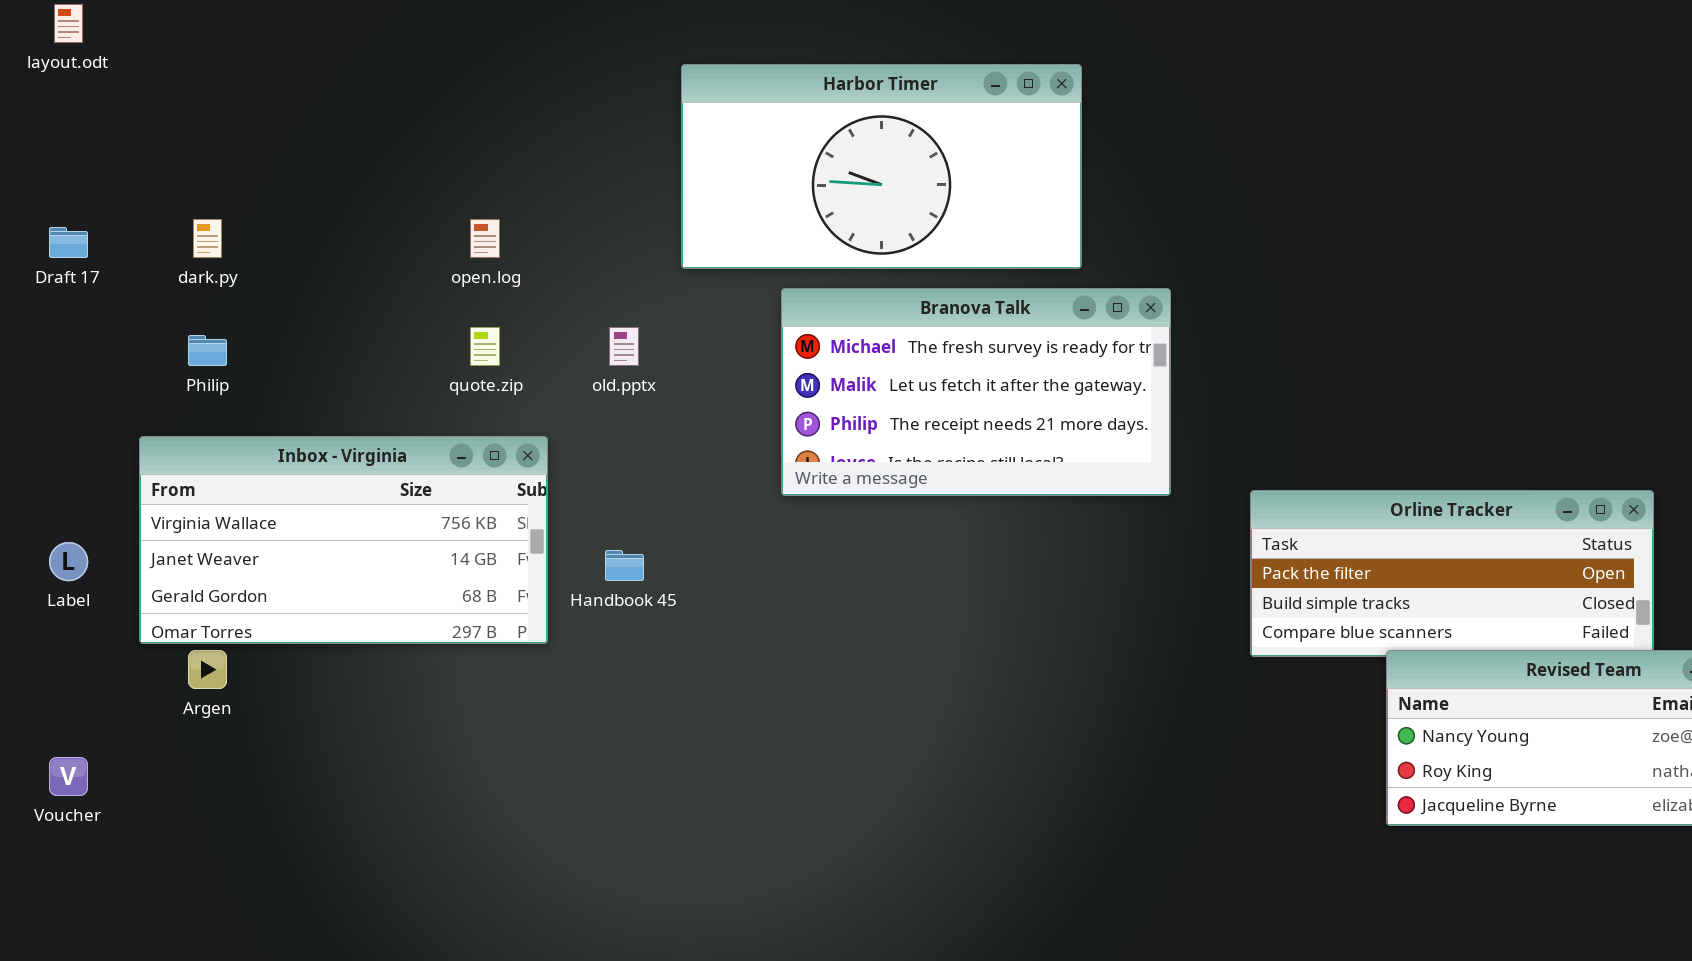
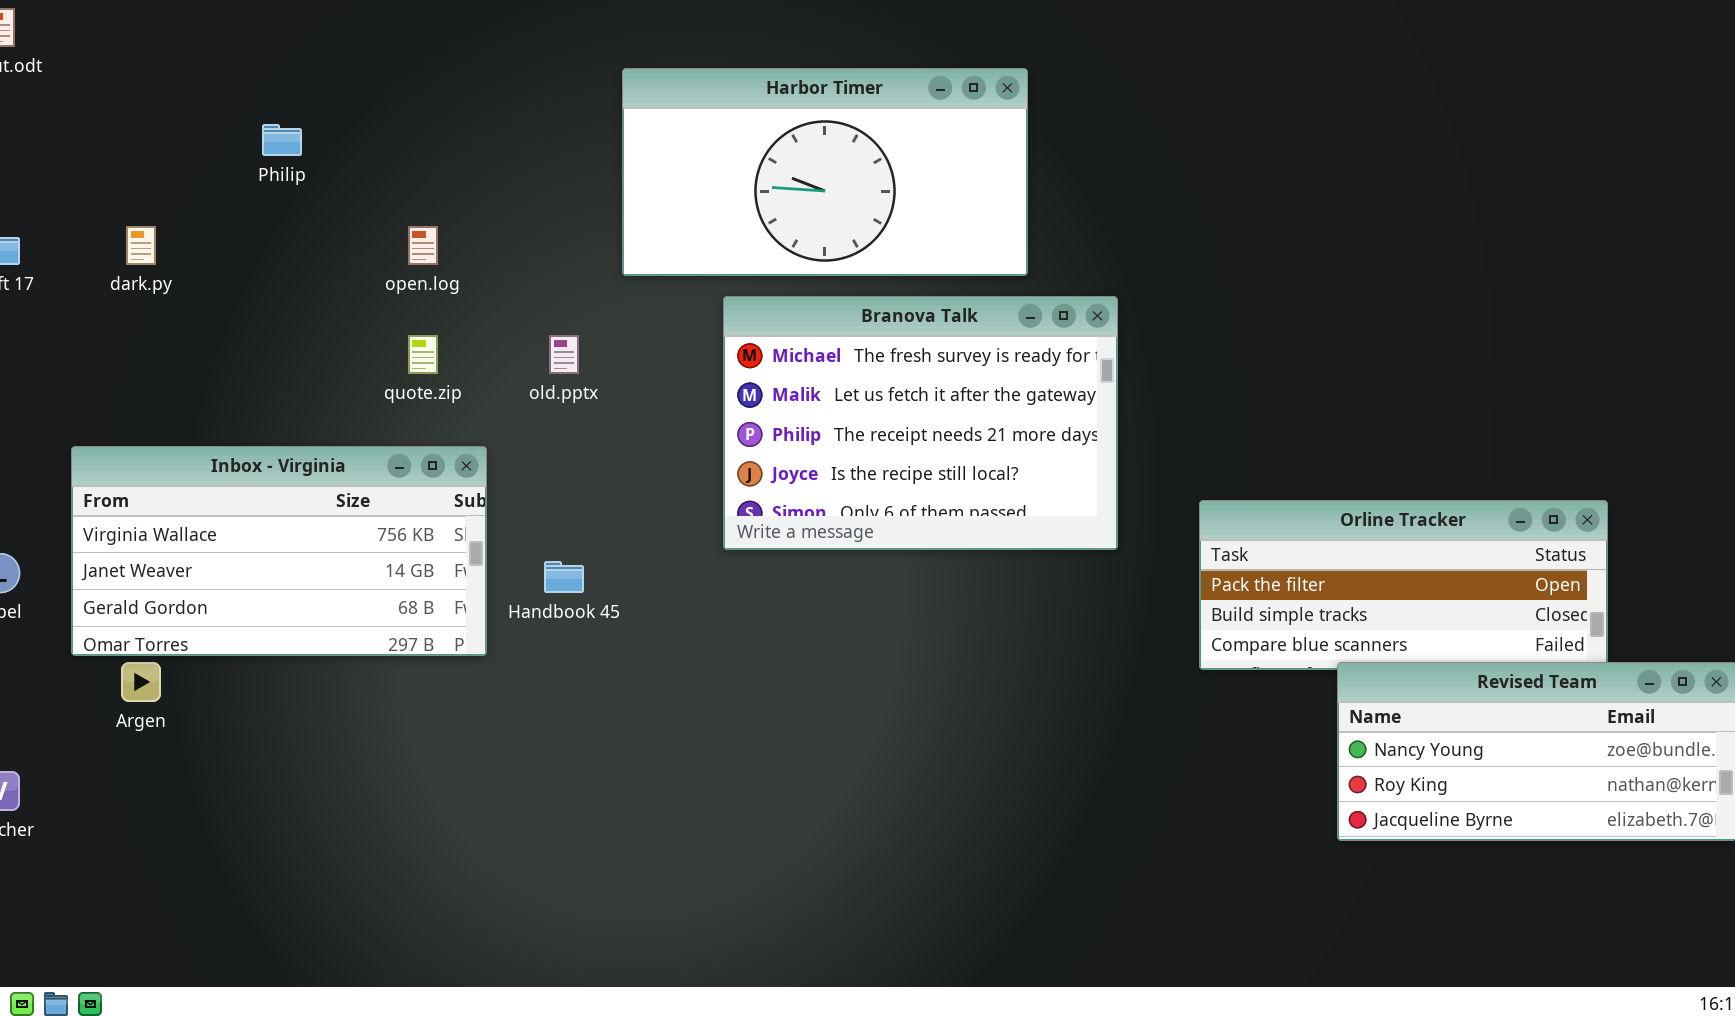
Branova Talk: [781,288,1171,496] -> [723,296,1118,550], resized
Philip: [188,335,227,366] -> [262,124,302,156], moved

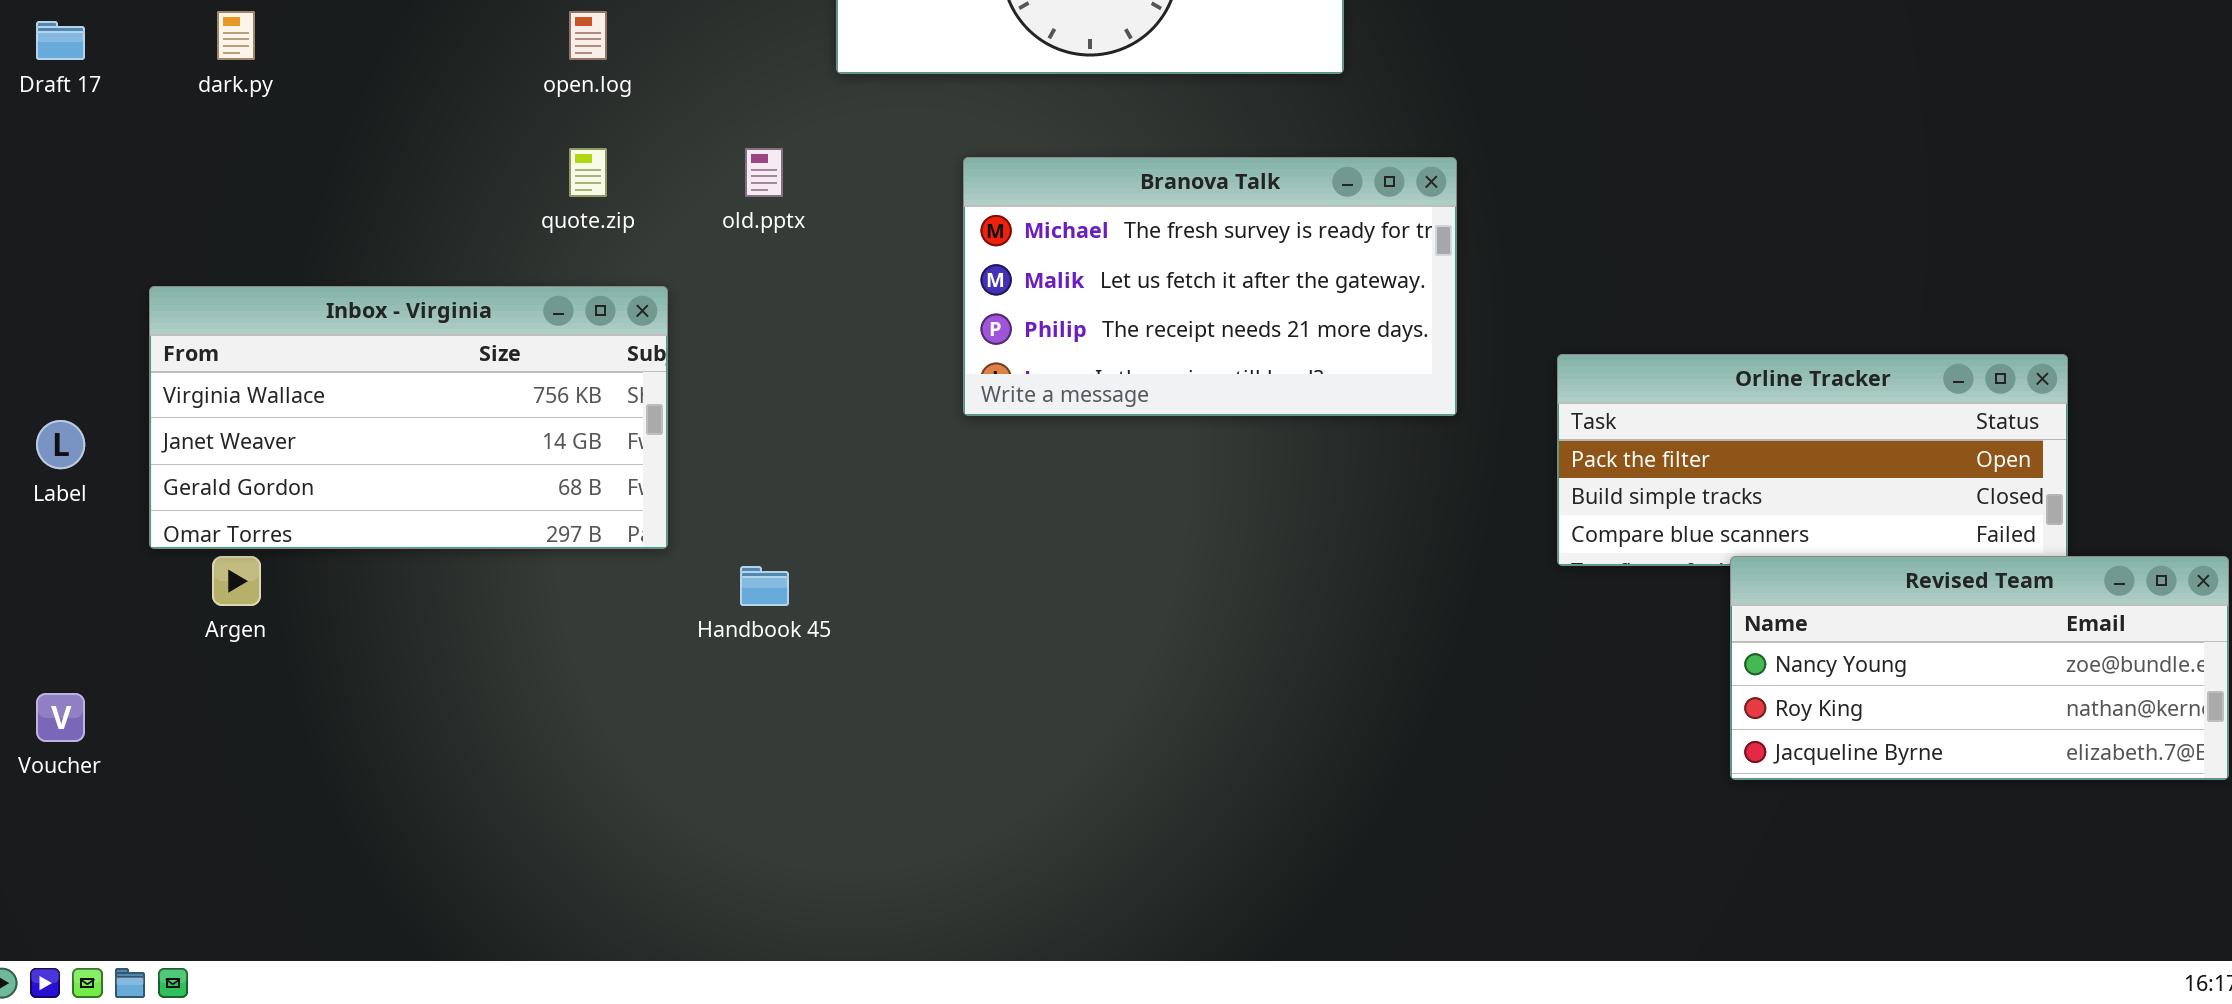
Branova Talk: [723,296,1118,550] -> [963,157,1457,416], resized
Handbook 45: [544,561,584,593] -> [740,566,789,606], moved

